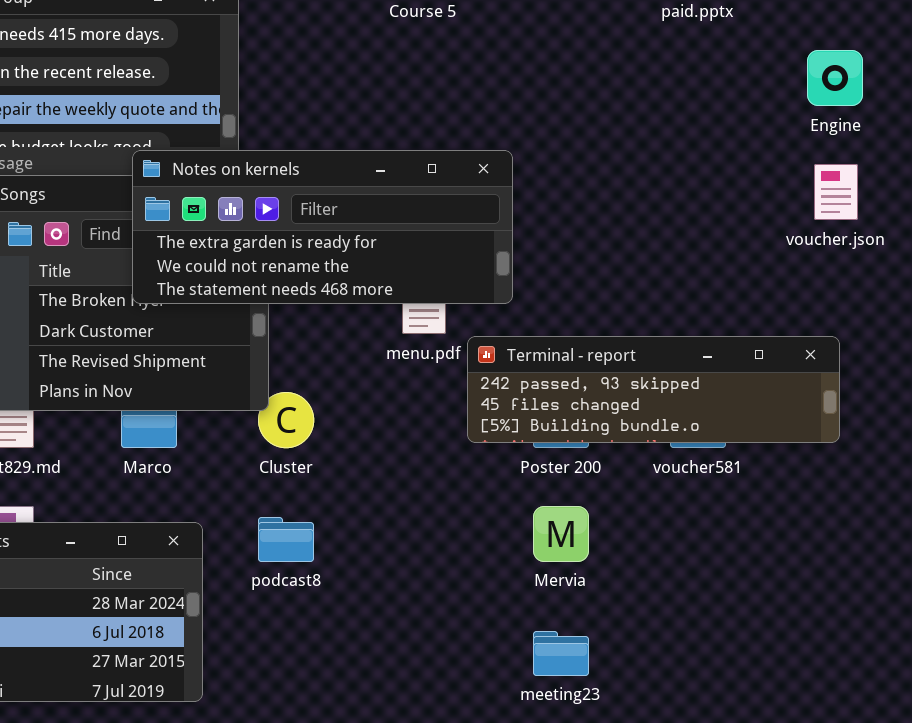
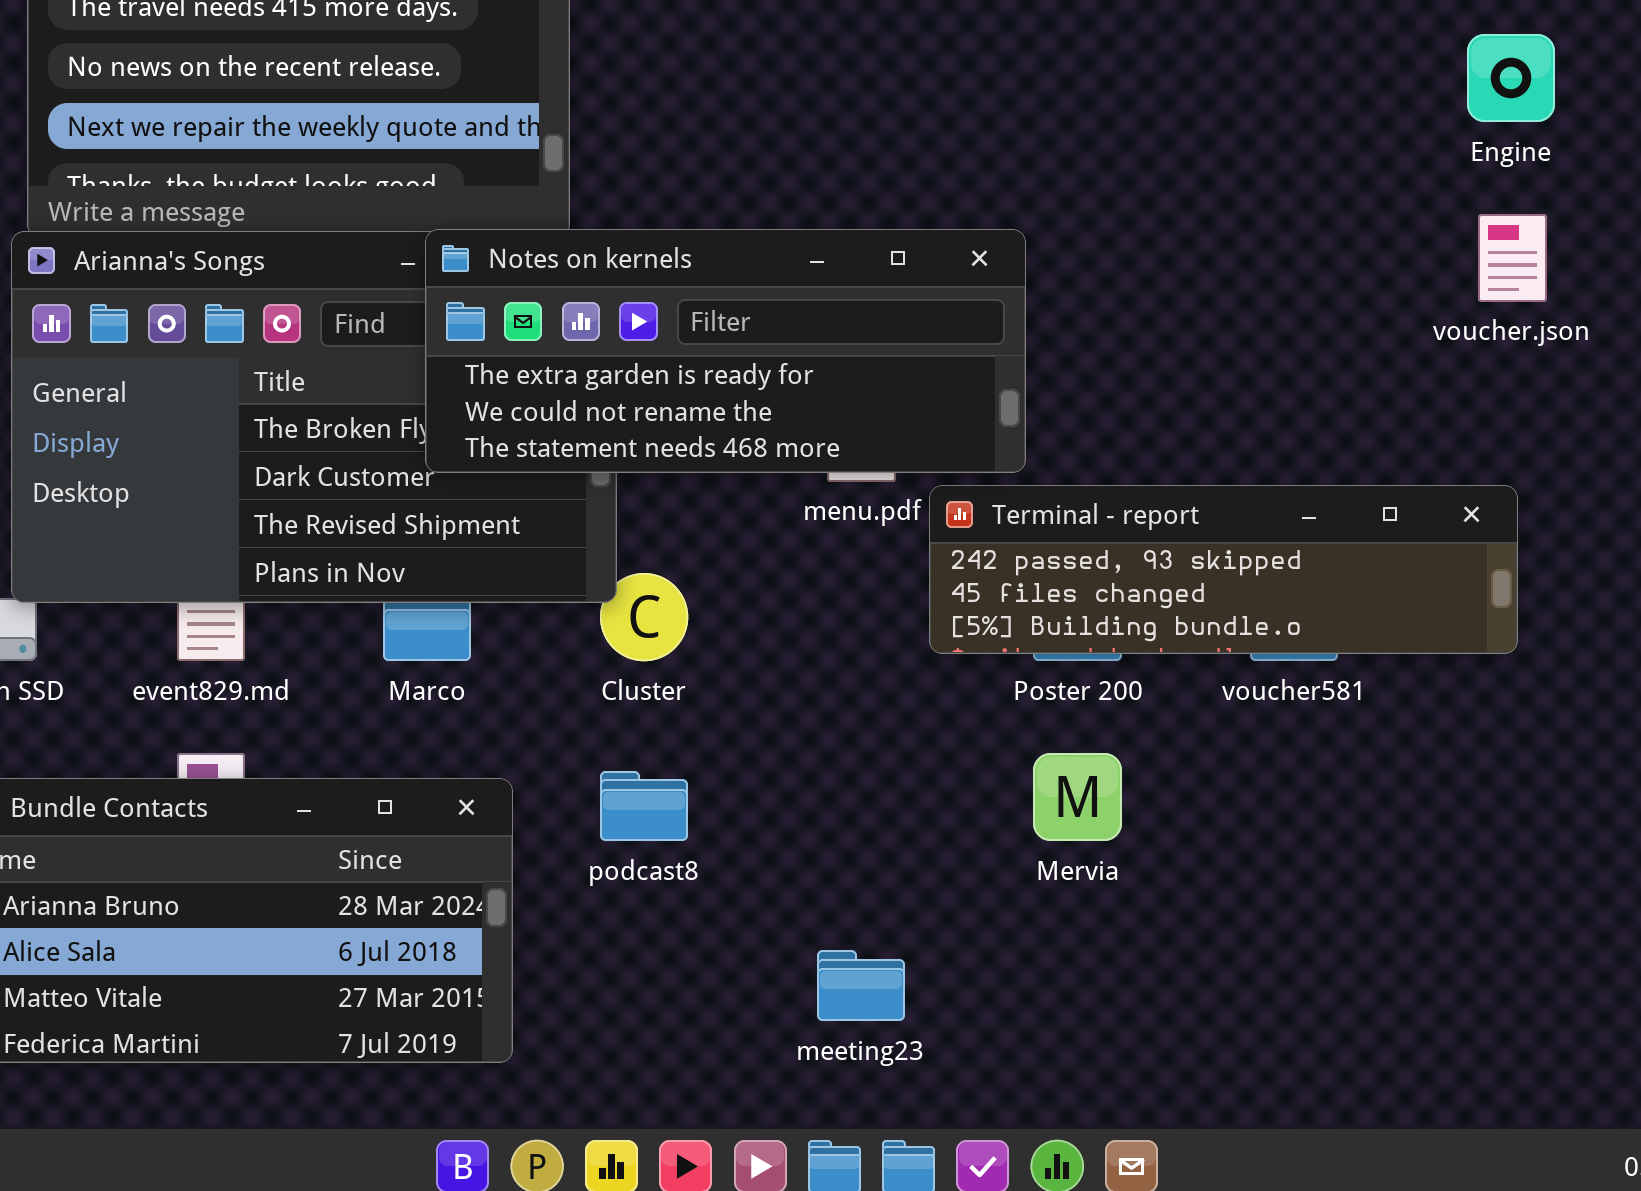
Notes on kernels: [132,150,513,304] -> [425,229,1026,473], moved
meeting23: [533,631,589,676] -> [817,950,905,1021], moved

